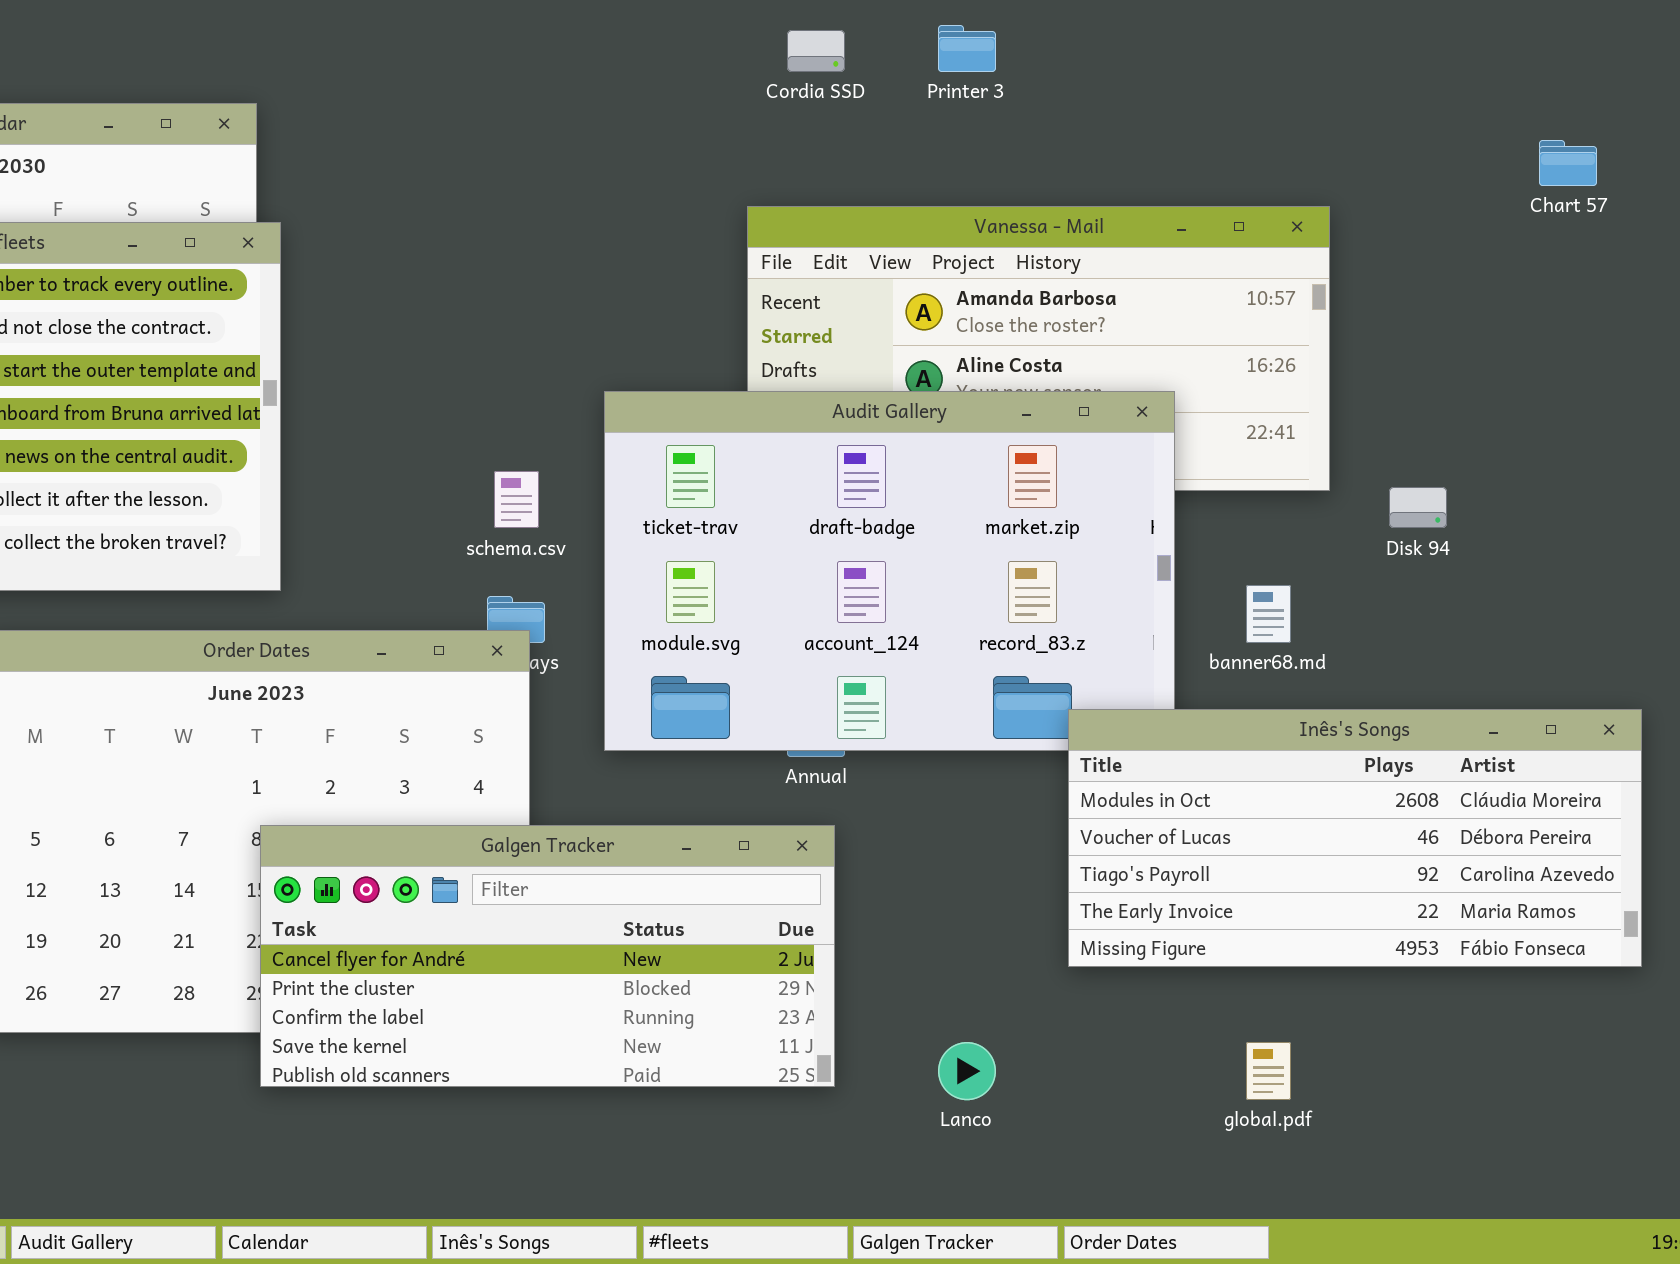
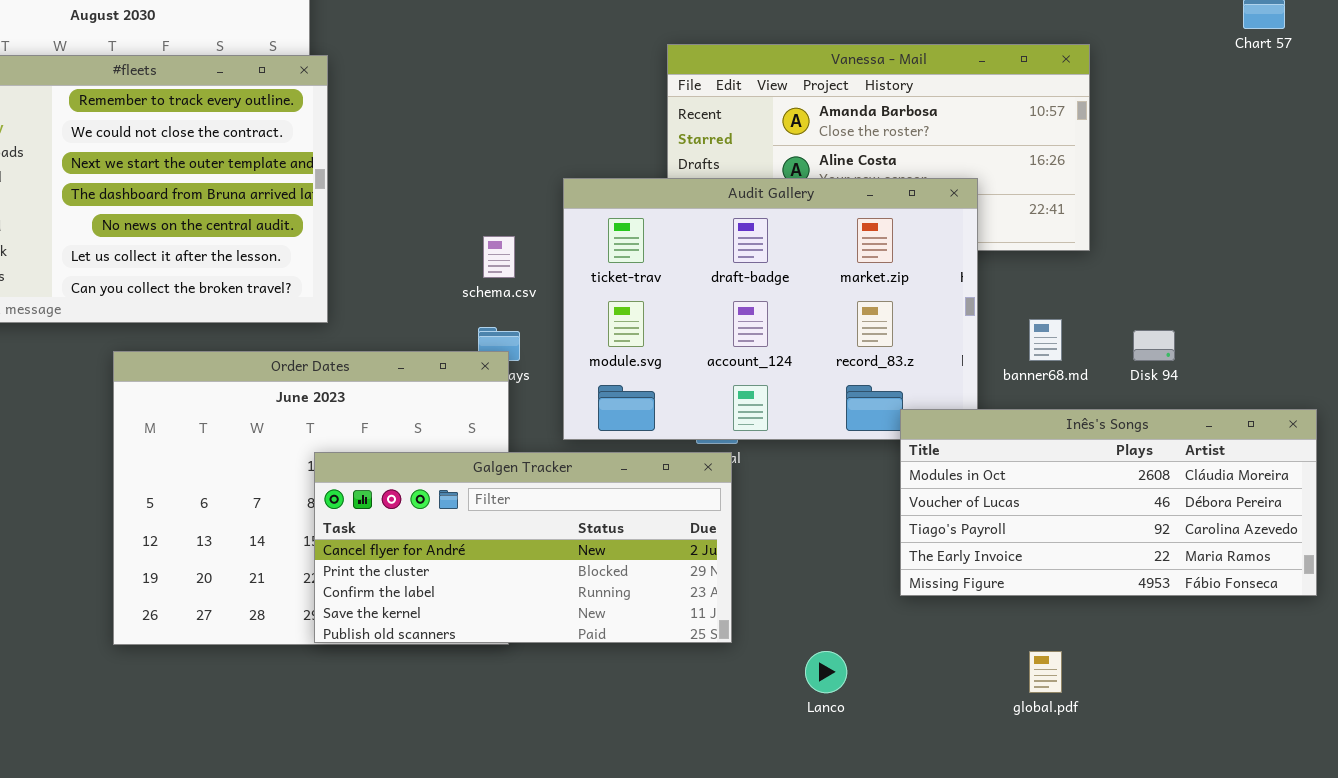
Disk 94: [1389,487,1447,528] -> [1133,330,1175,361], moved
Galgen Tracker: [260,825,835,1087] -> [314,452,732,643], moved

